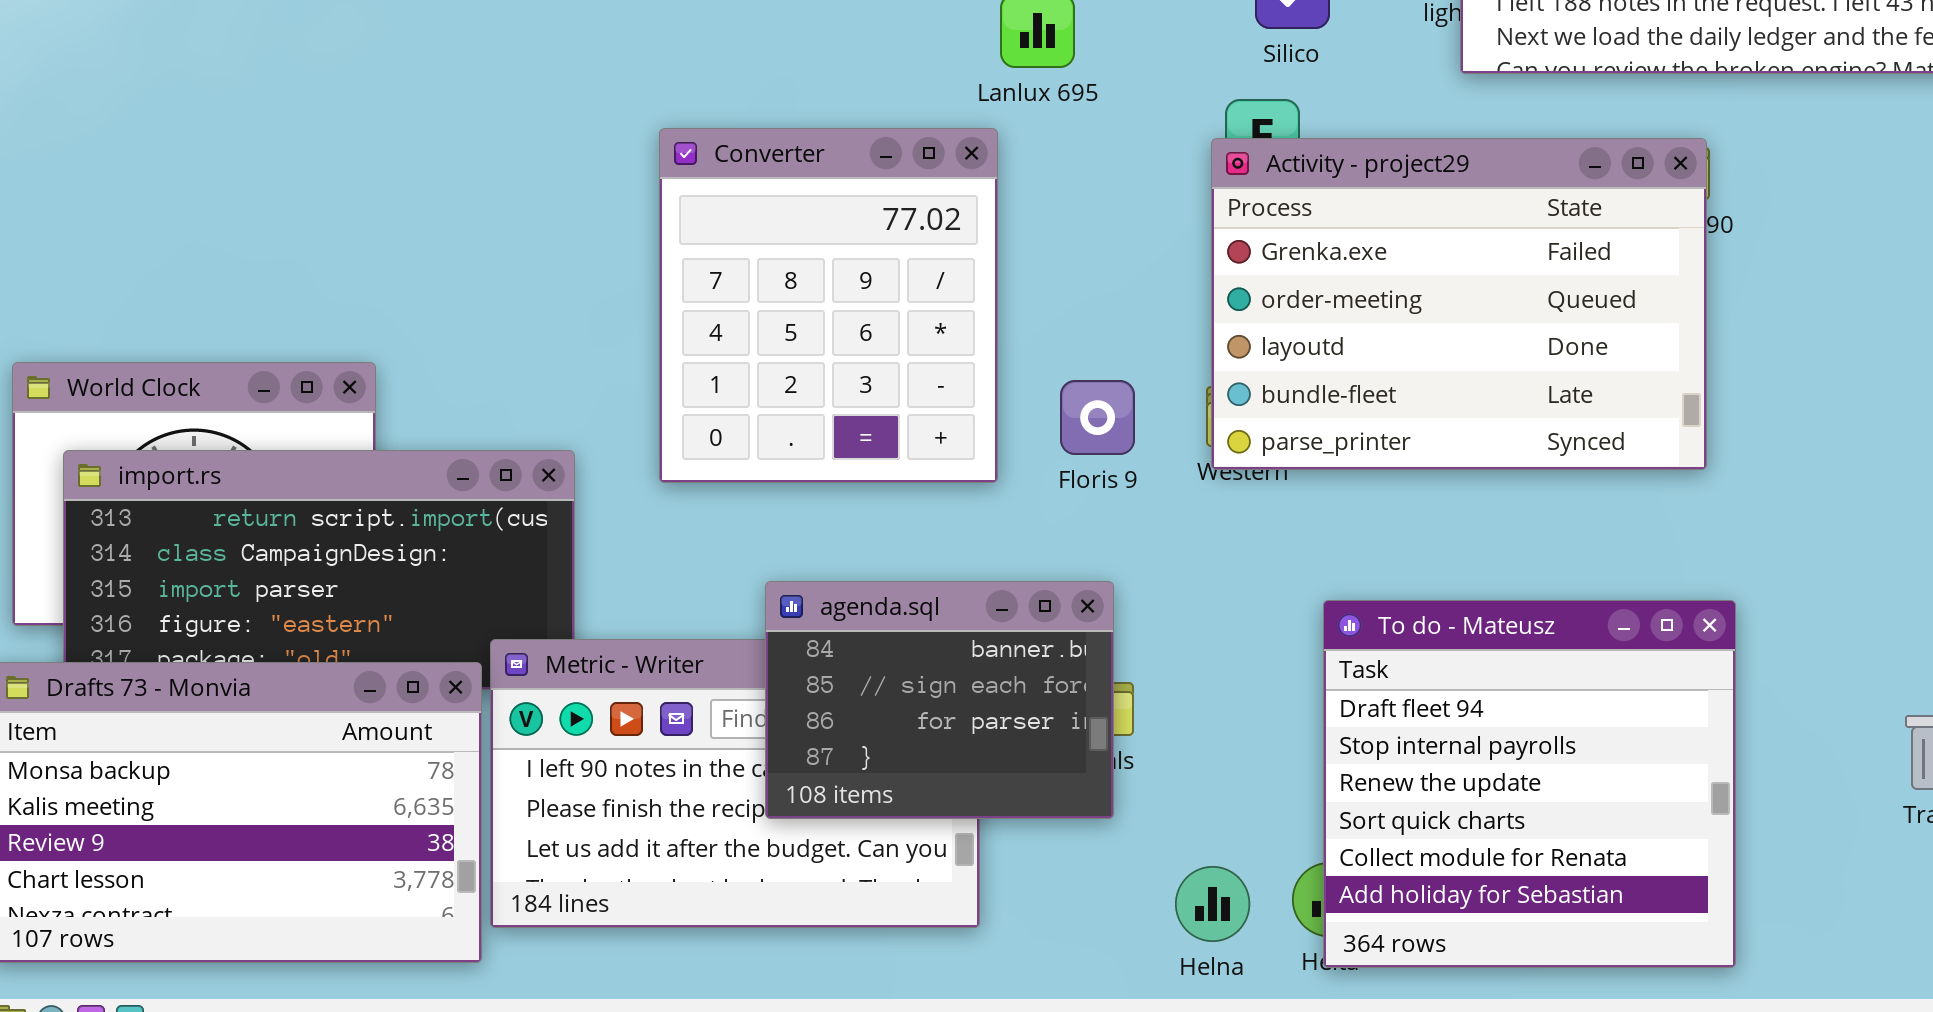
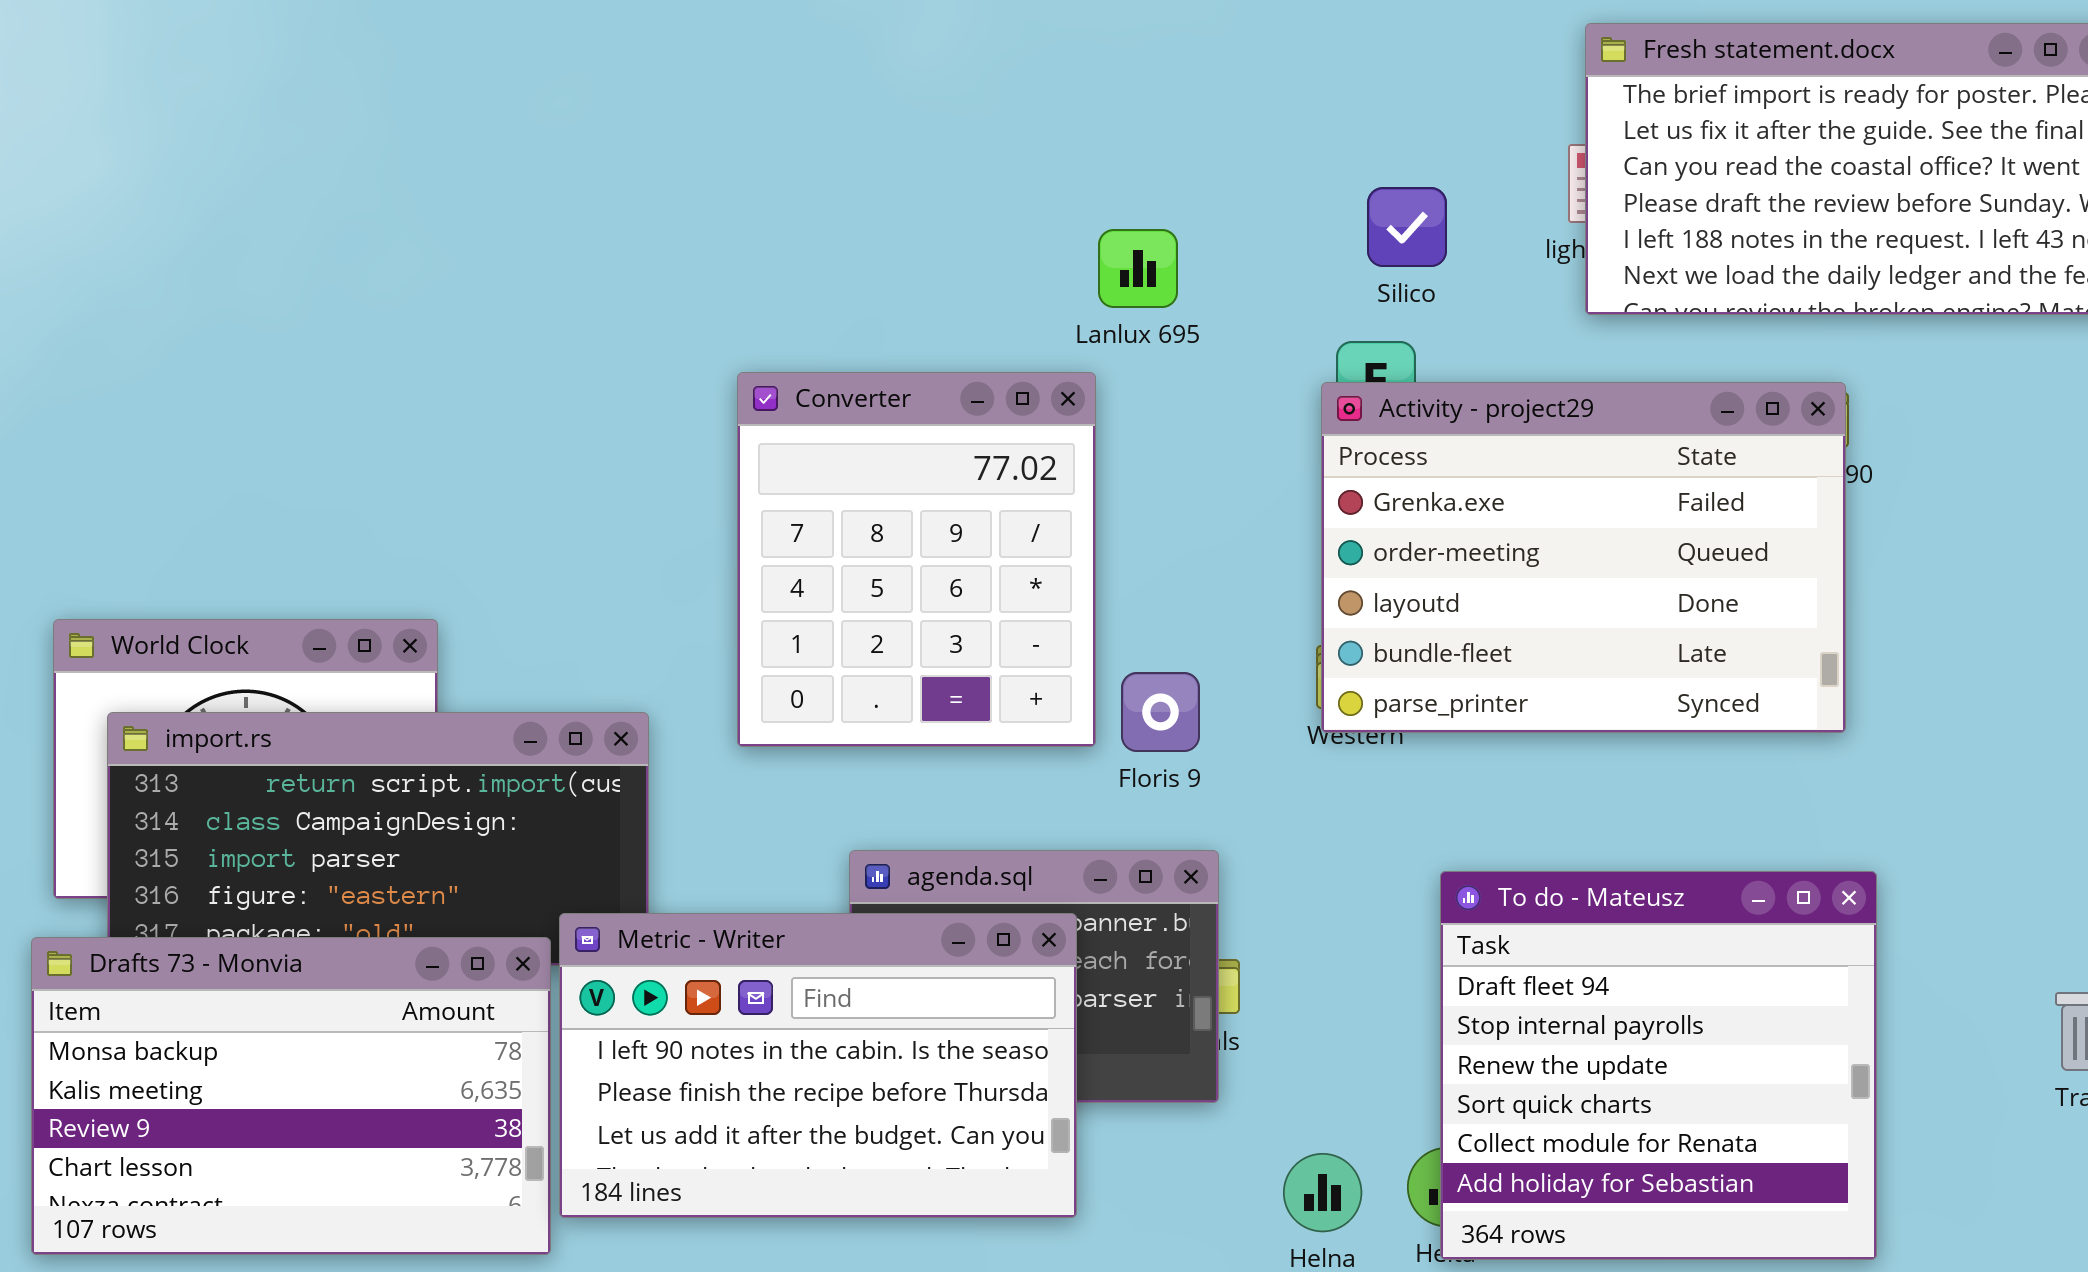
Floris 9: [1060,380,1135,455] -> [1121,672,1200,752], moved
Metric - Writer: [490,639,980,928] -> [559,913,1077,1218], raised

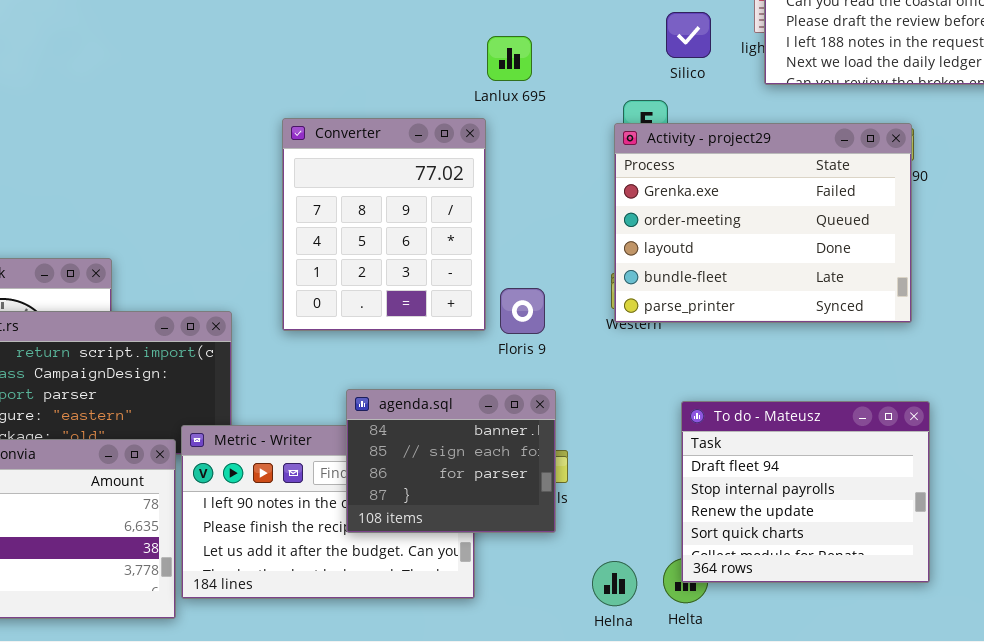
Silico: [1367,187,1447,267] -> [666,12,711,58], moved
agenda.sql: [849,850,1219,1103] -> [346,389,556,533], raised
To do - Mateusz: [1440,871,1877,1260] -> [681,401,930,583], resized

